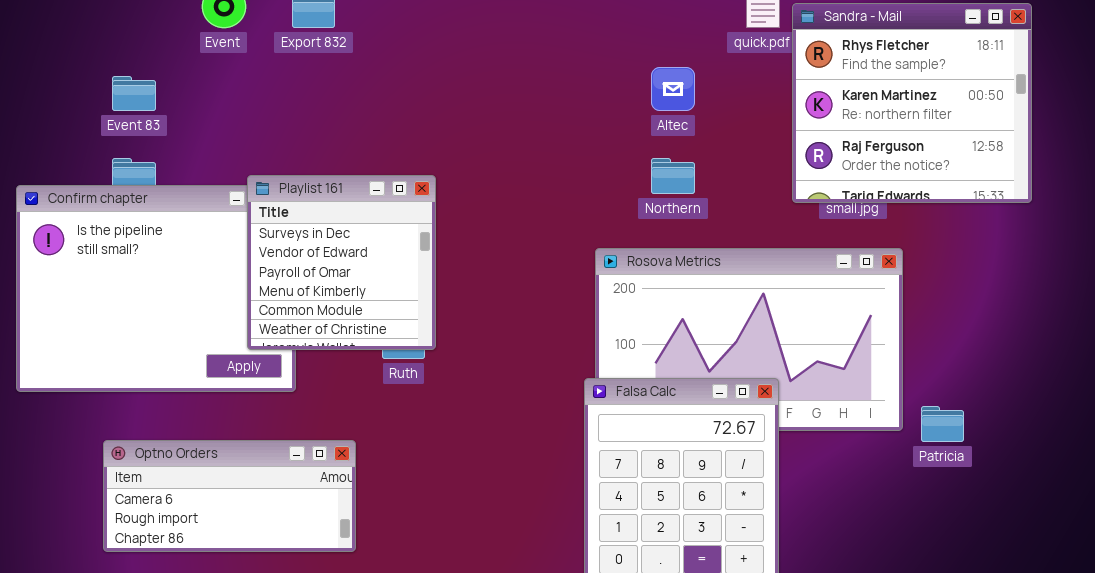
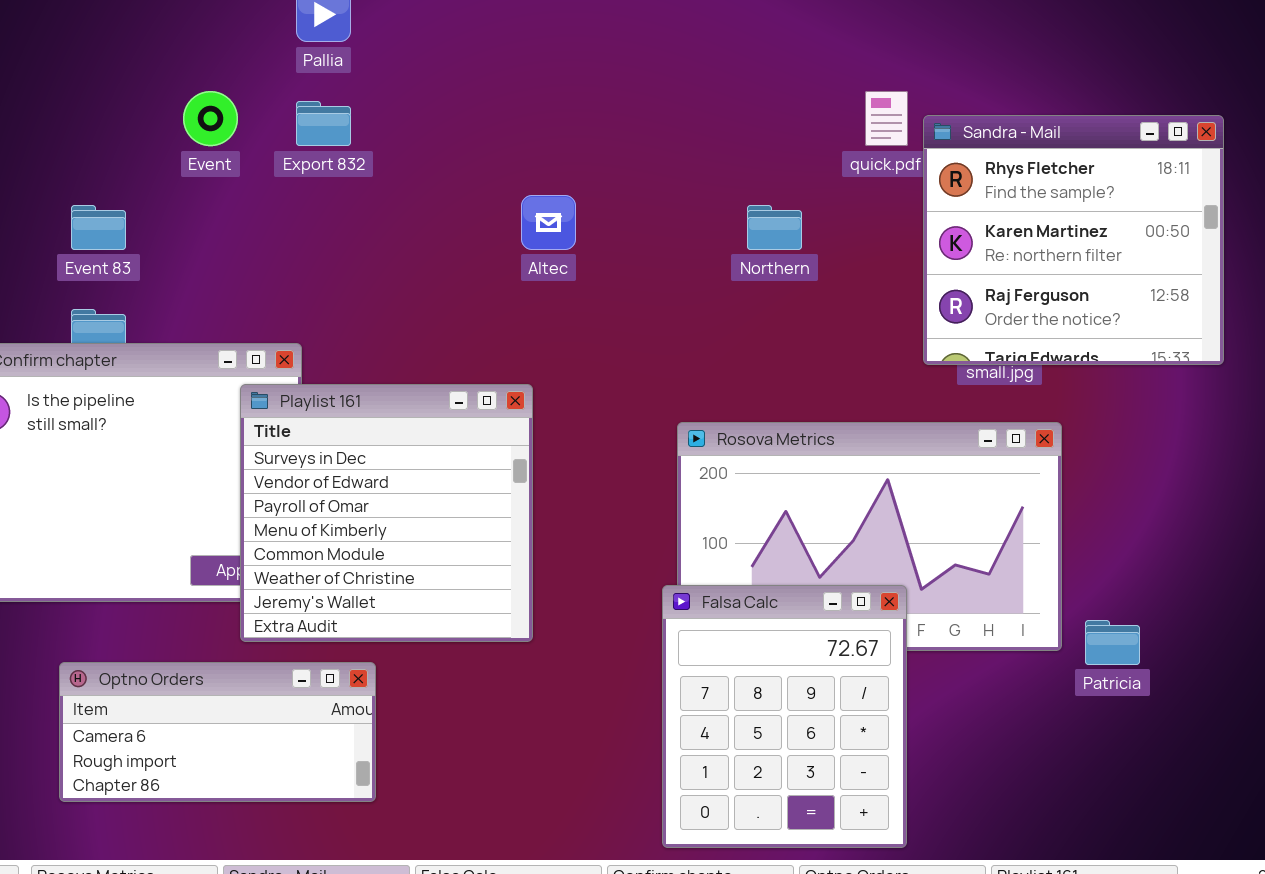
Altec: [651,67,695,111] -> [521,195,576,250], moved
Northern: [651,158,695,194] -> [747,205,802,250], moved
Playlist 161: [247,175,436,350] -> [240,384,533,642], moved, resized

